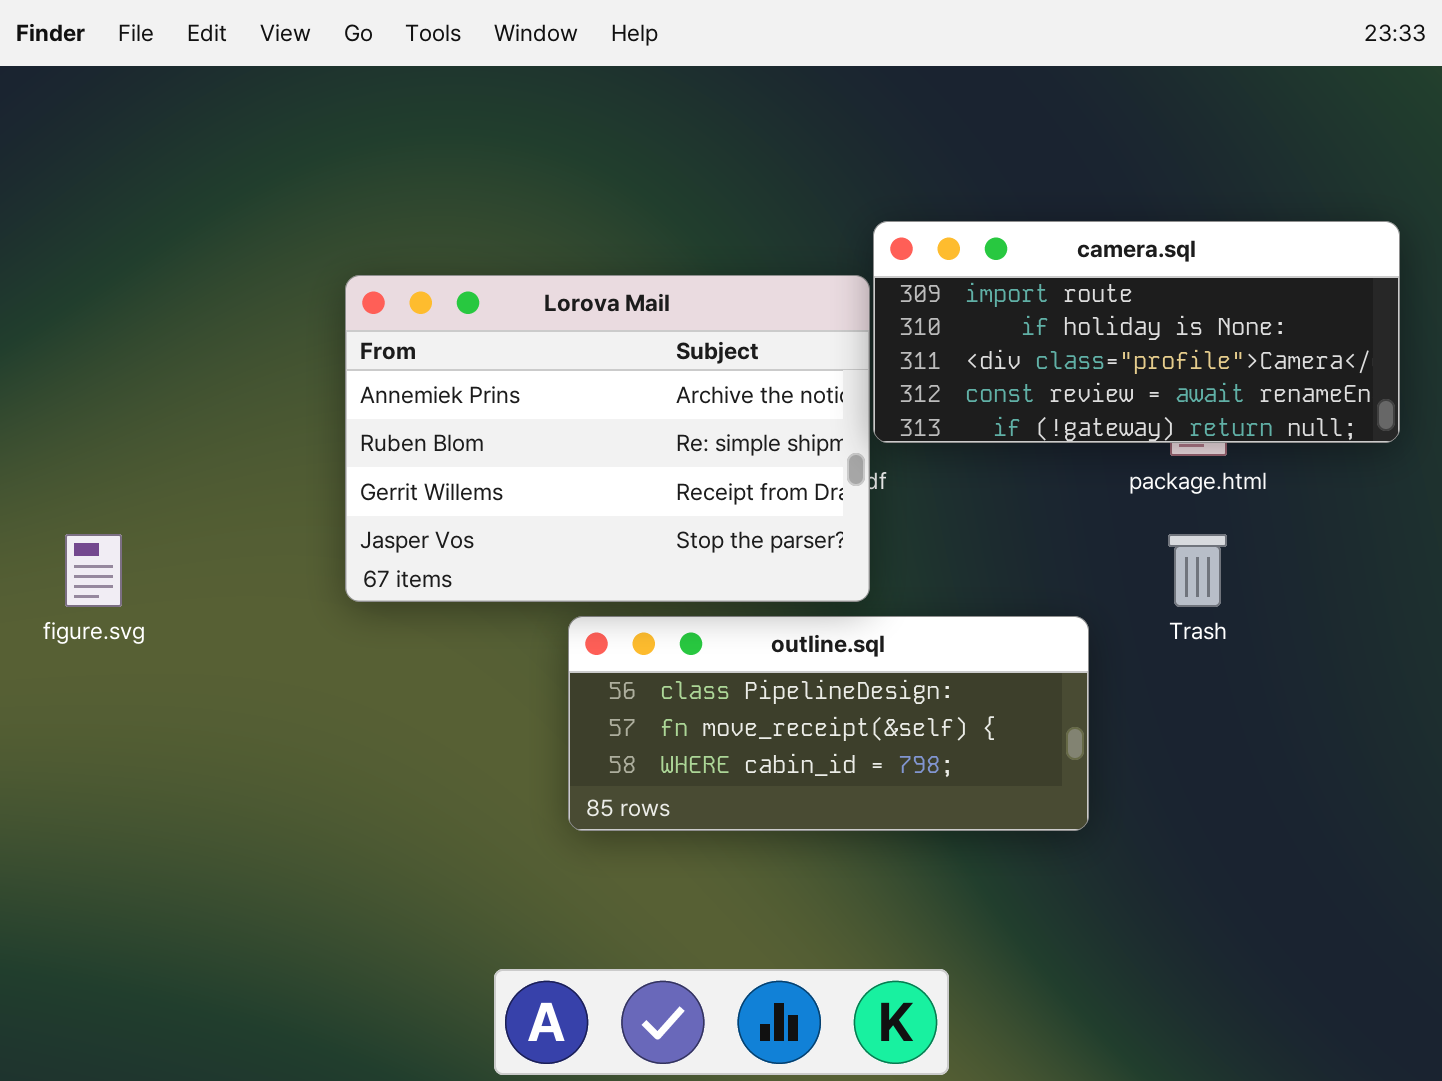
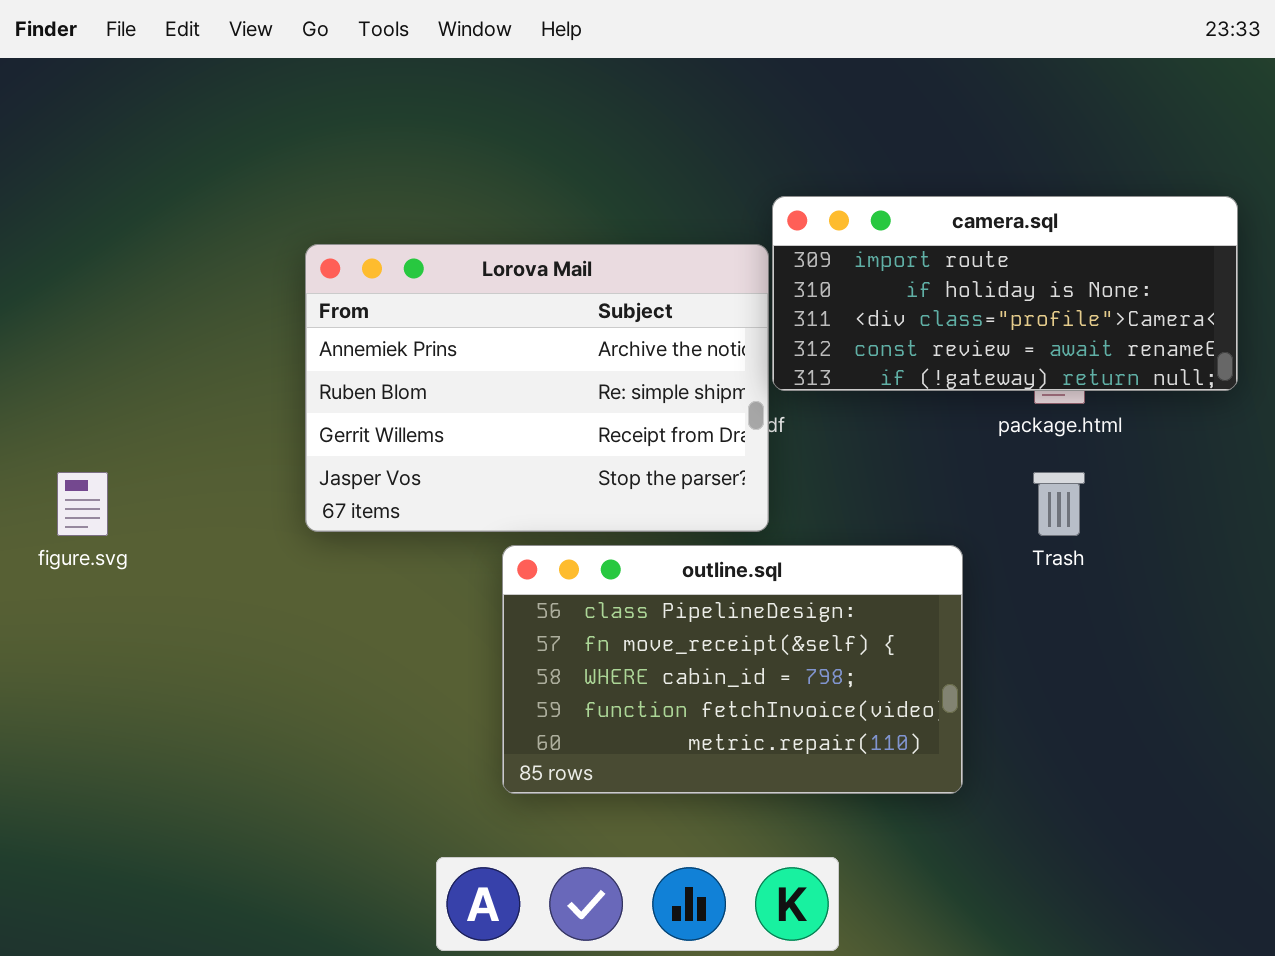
outline.sql: [568,616,1089,831] -> [502,545,963,794], resized

